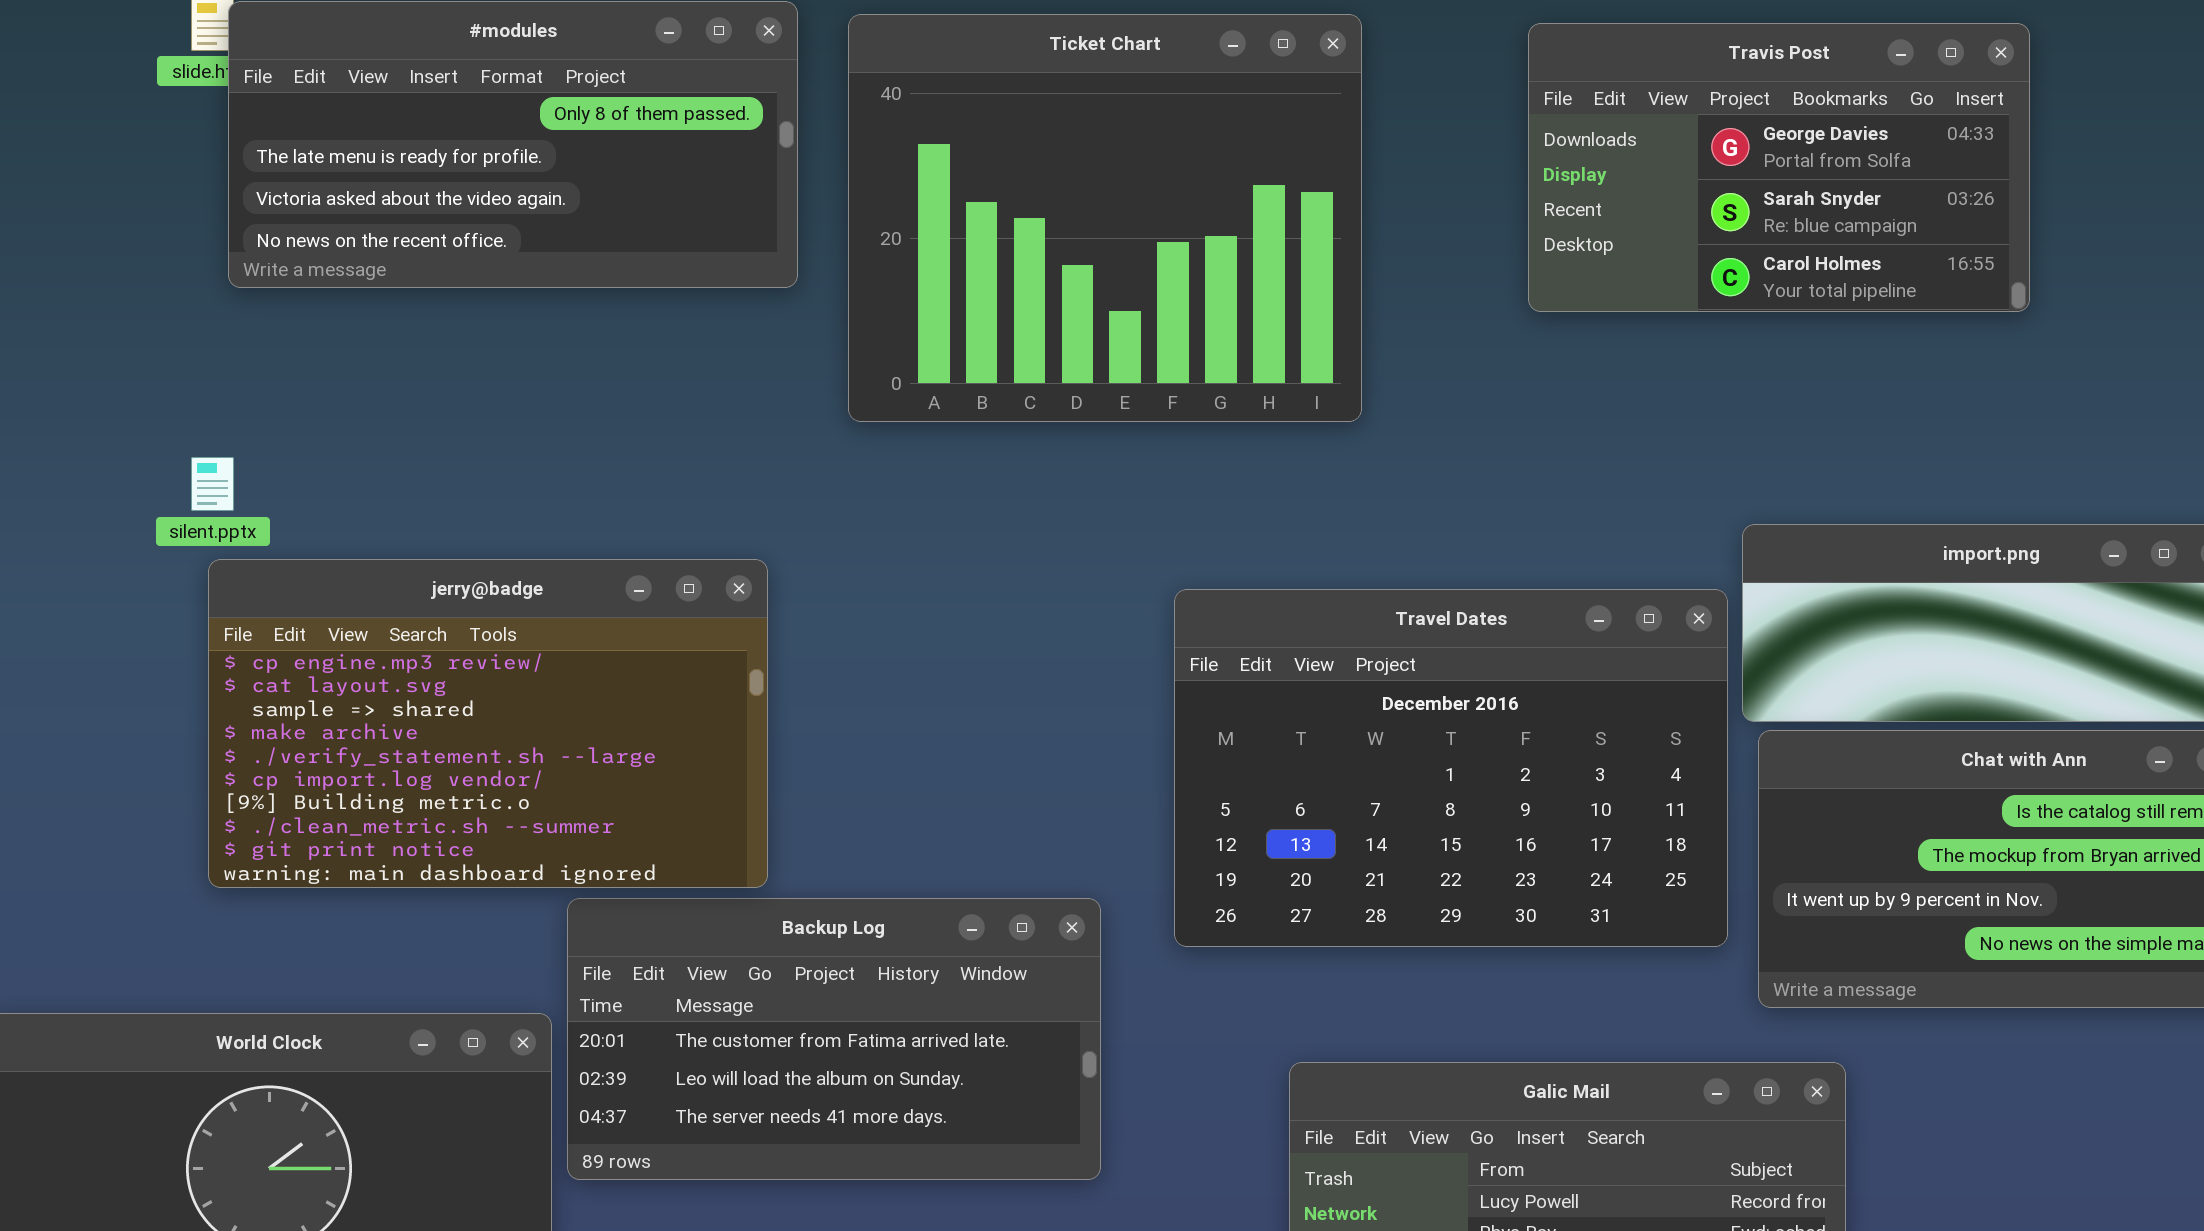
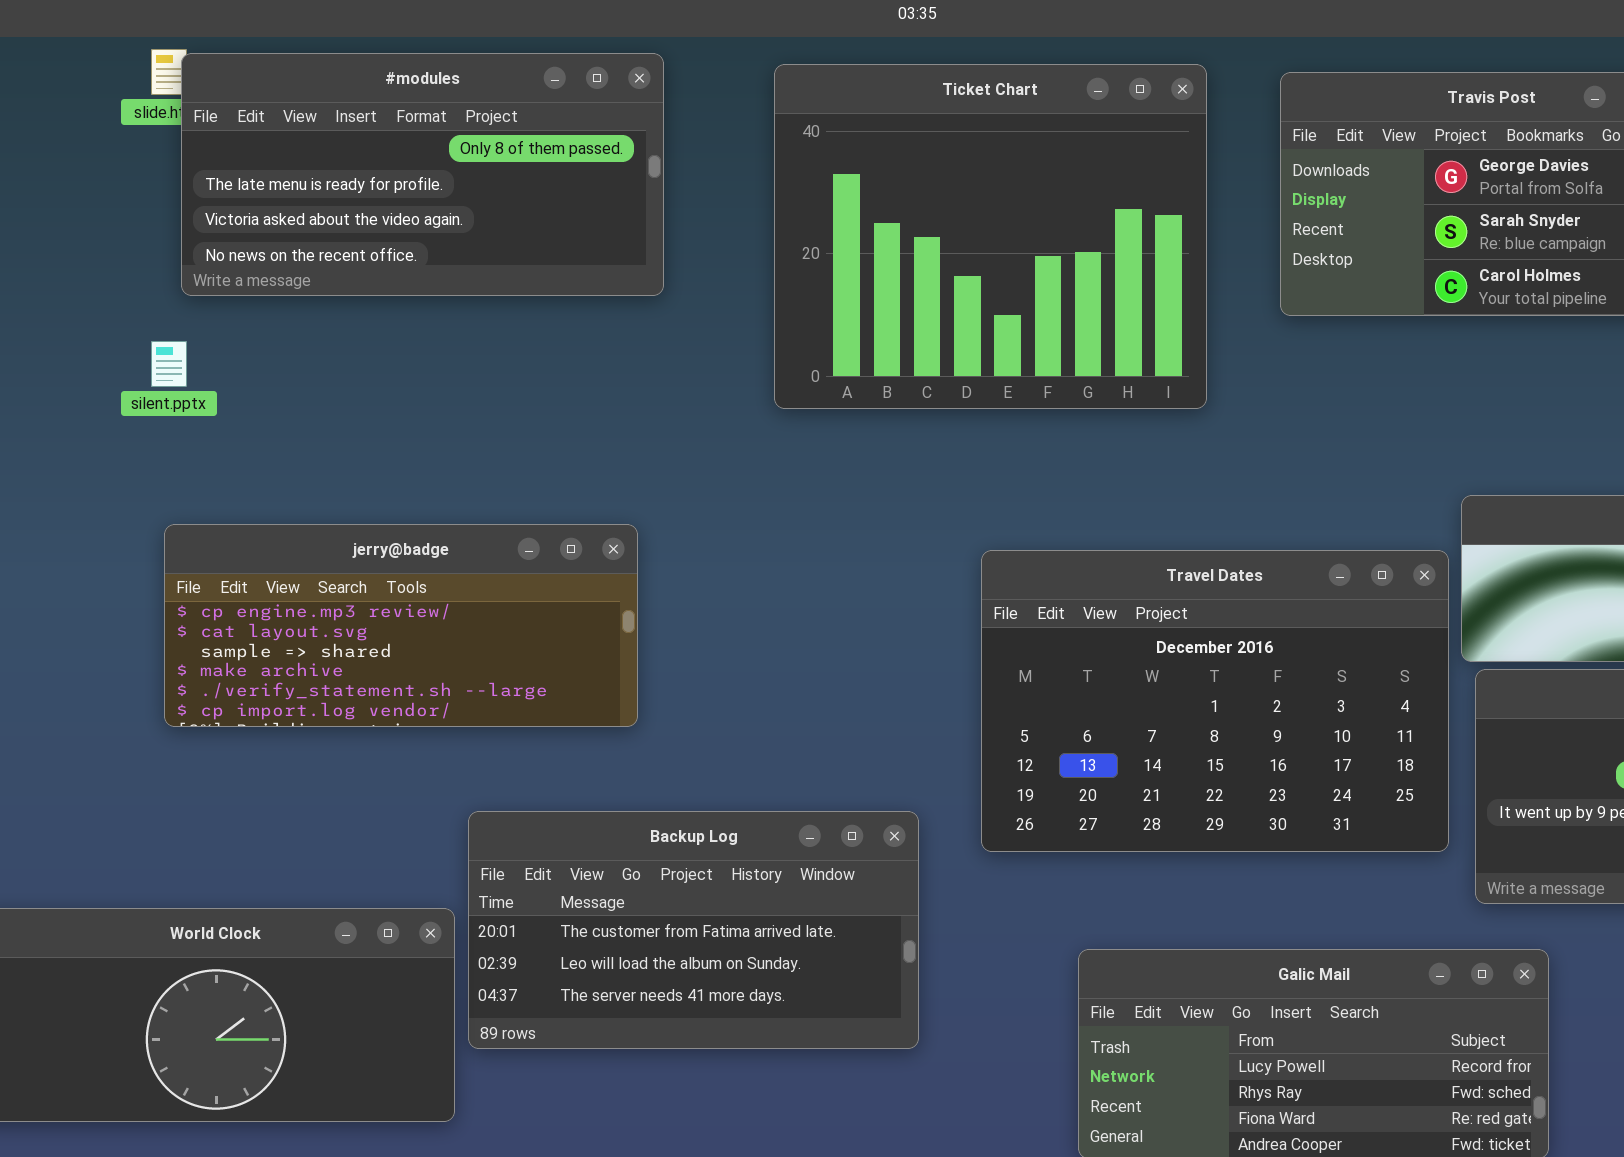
Ticket Chart: [848,14,1362,422] -> [774,64,1207,409], moved
silent.pptx: [191,457,234,511] -> [151,341,187,387], moved
jerry@badge: [208,559,768,888] -> [164,524,638,727], resized

